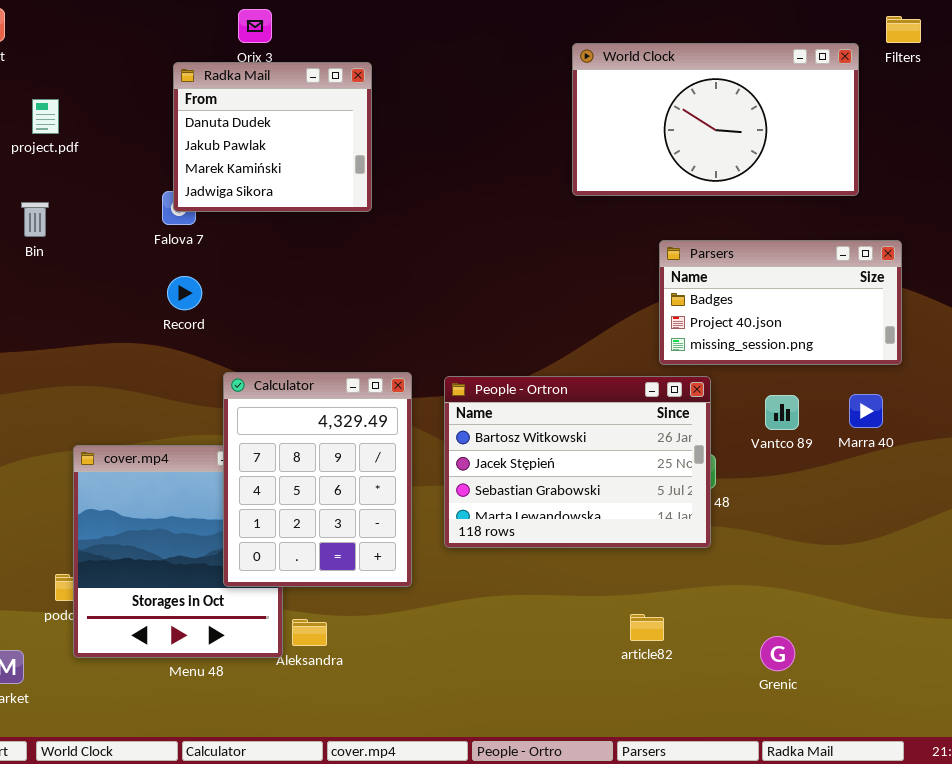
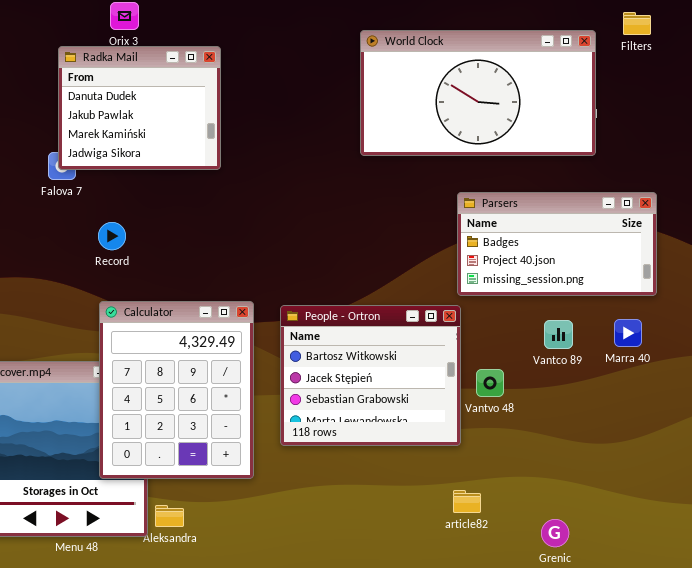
Filters: [886,16,921,43] -> [623,12,651,35], moved
World Clock: [572,43,859,196] -> [360,30,596,156], moved
Record: [167,276,202,310] -> [98,222,126,250], moved
People - Ortron: [444,376,711,548] -> [280,305,461,446], resized
article82: [630,614,664,641] -> [453,490,481,513], moved

